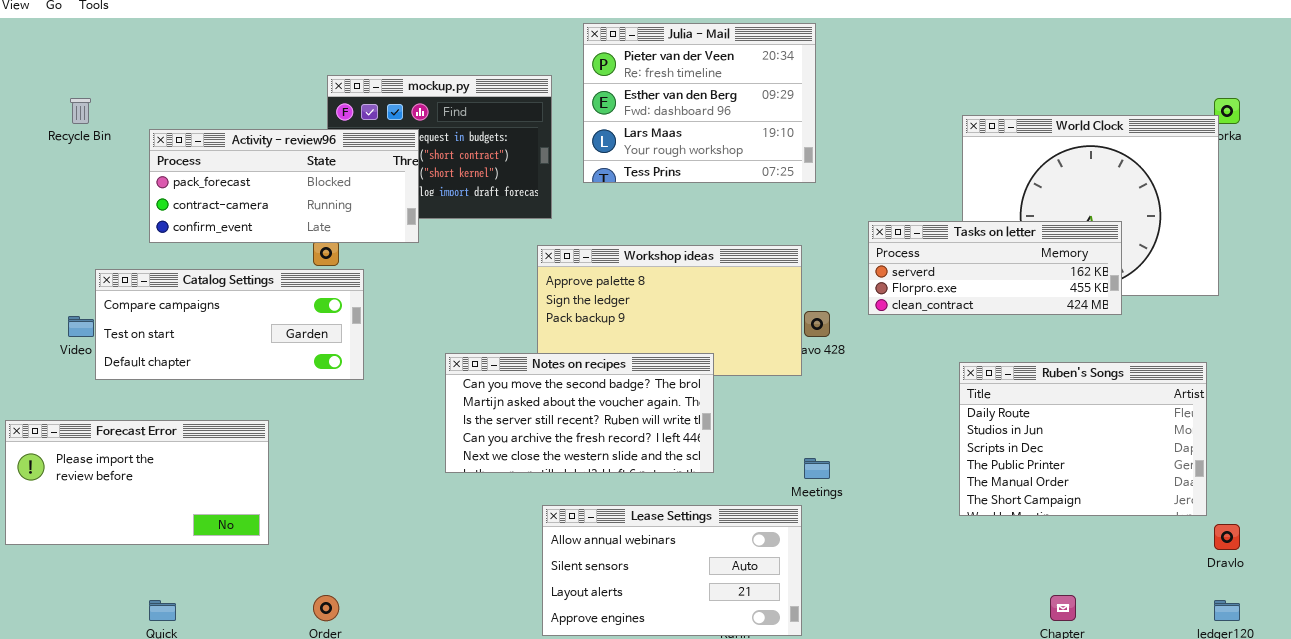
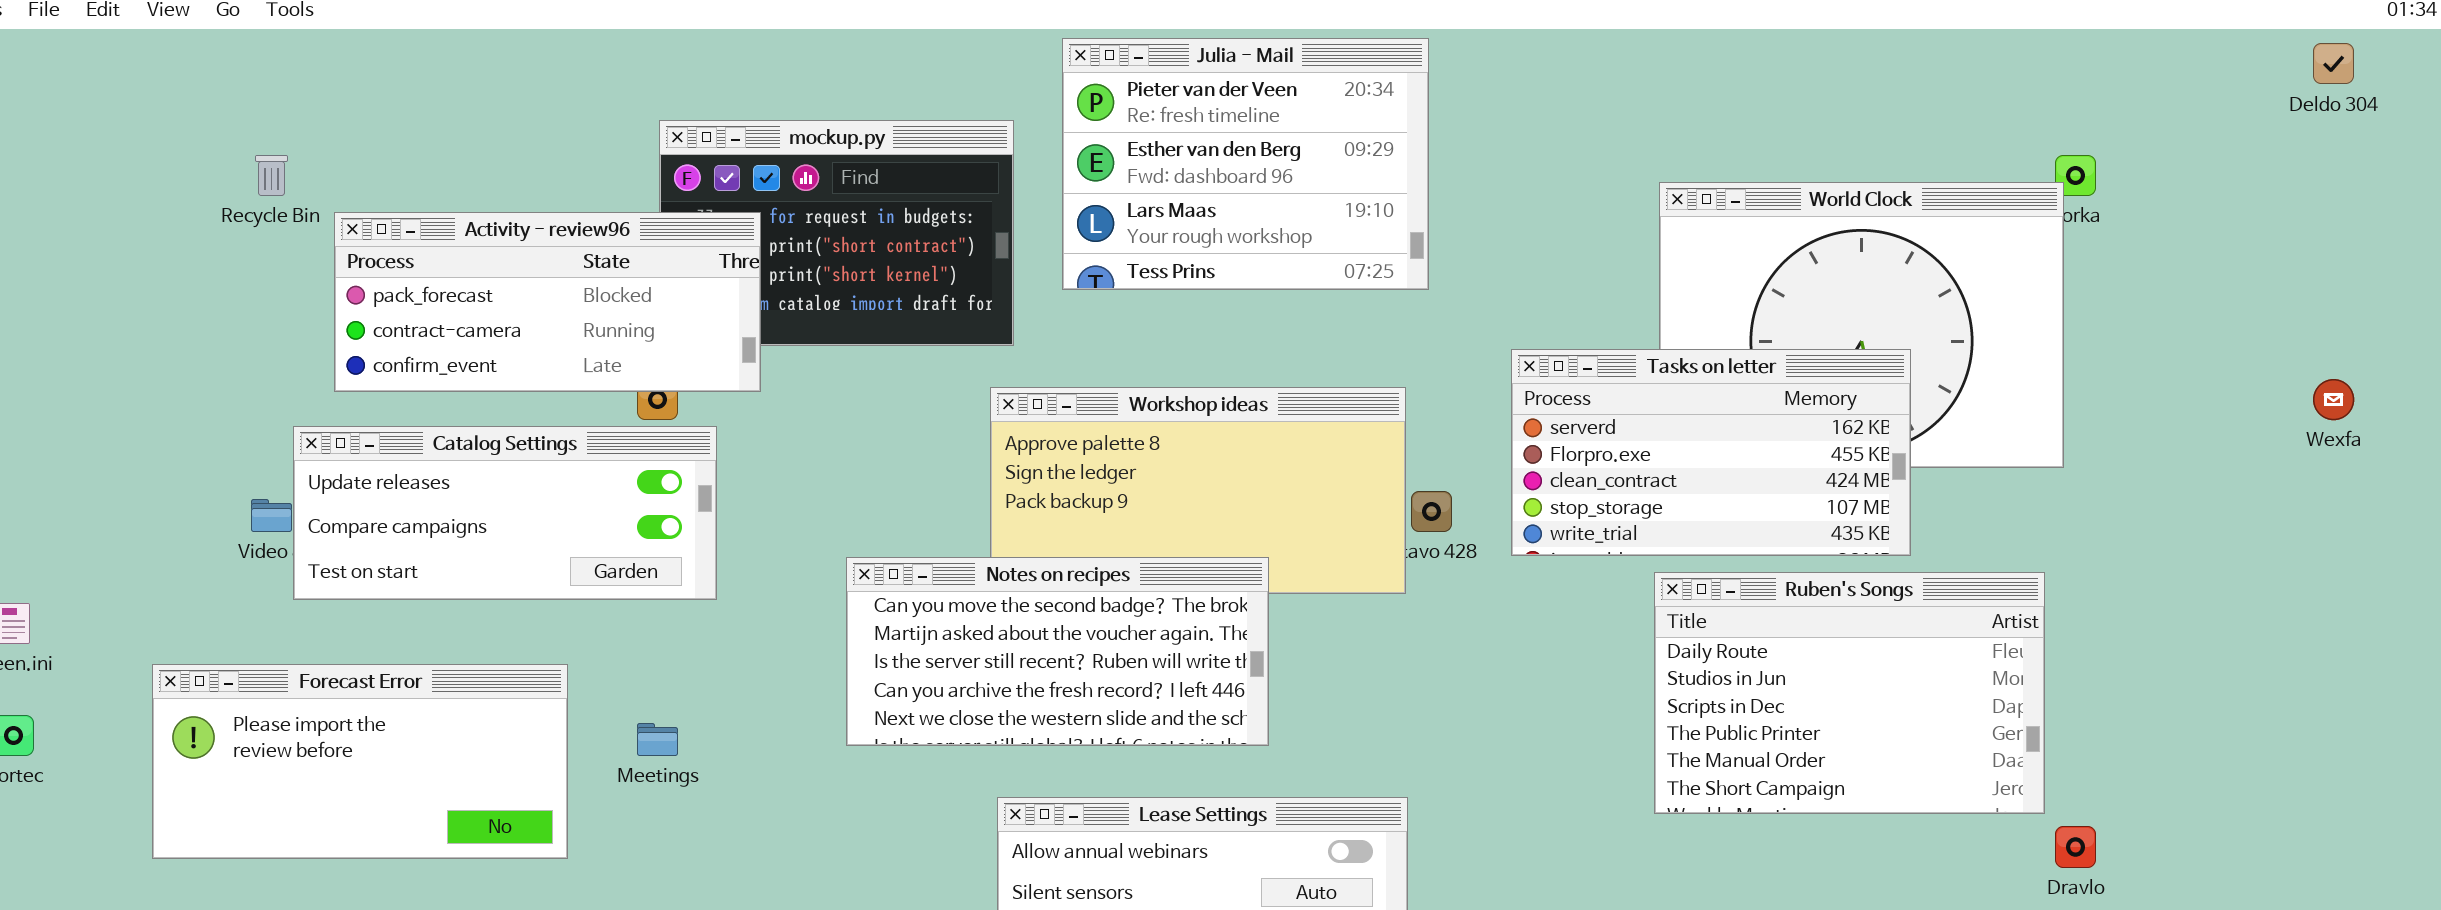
Activity - review96: [149,129,419,243] -> [334,212,761,392], moved
Tasks on letter: [868,221,1122,315] -> [1511,349,1911,556], resized
Catalog Settings: [95,269,364,380] -> [293,426,717,600], scrolled up 1 row
Meetings: [804,458,830,479] -> [637,723,678,756], moved

